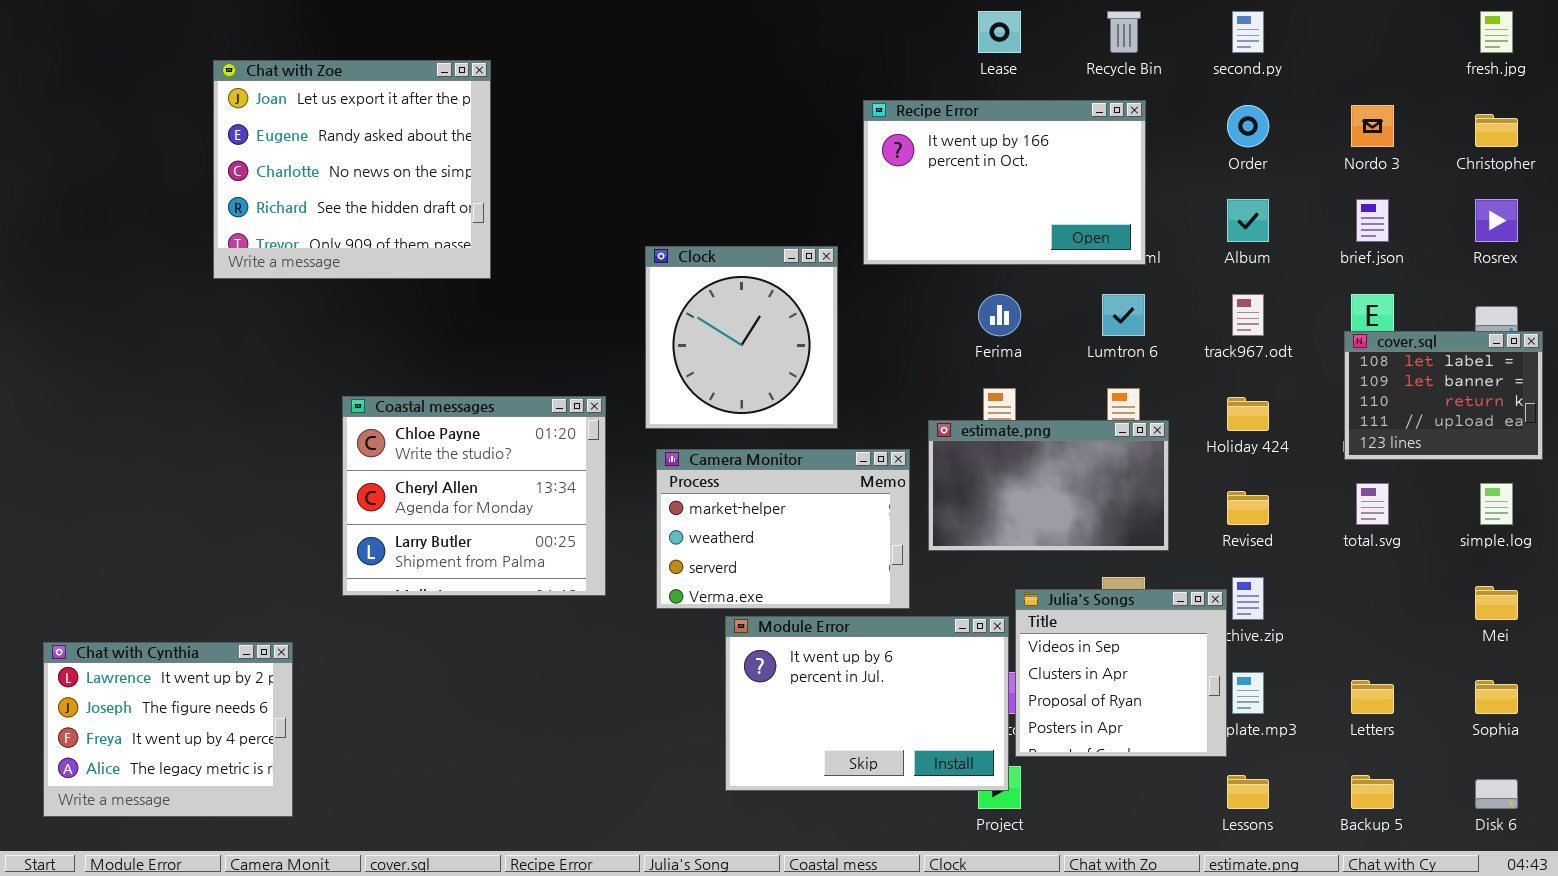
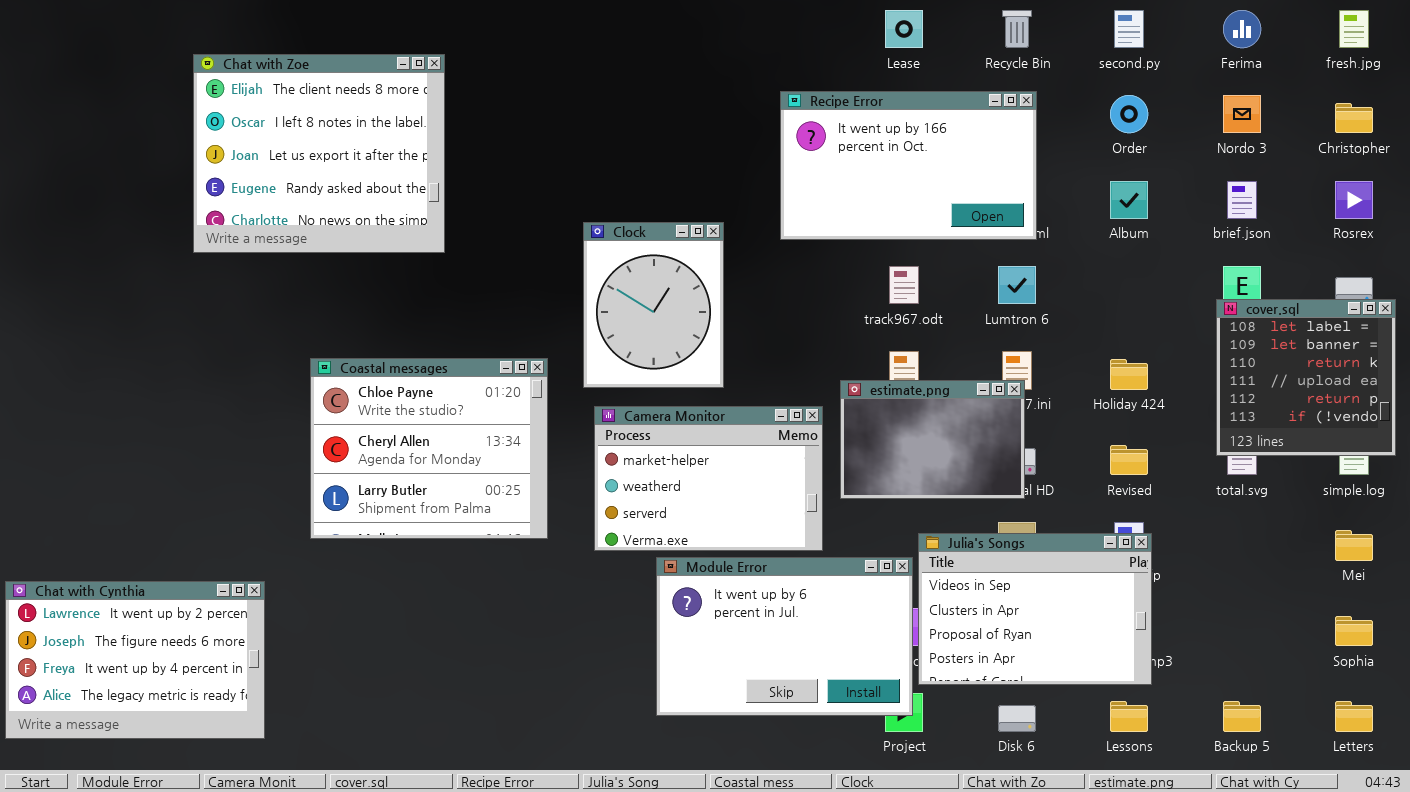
Chat with Zoe: [213,60,491,279] -> [193,54,445,253], scrolled up 2 rows
Clock: [645,246,838,429] -> [583,222,724,388], resized
Ferima: [978,294,1021,336] -> [1223,10,1261,48], moved
track967.odt: [1232,294,1264,336] -> [889,266,919,304], moved
cover.sql: [1344,331,1543,460] -> [1216,299,1396,456], resized
estimate.png: [928,420,1169,551] -> [840,380,1025,499], resized
Julia's Songs: [1015,589,1227,757] -> [918,533,1152,685], resized
Chat with Cynthia: [43,642,293,817] -> [5,581,265,739], resized
Letters: [1351,680,1394,714] -> [1335,701,1373,732], moved
Disk 6: [1475,779,1518,809] -> [998,705,1036,732], moved

